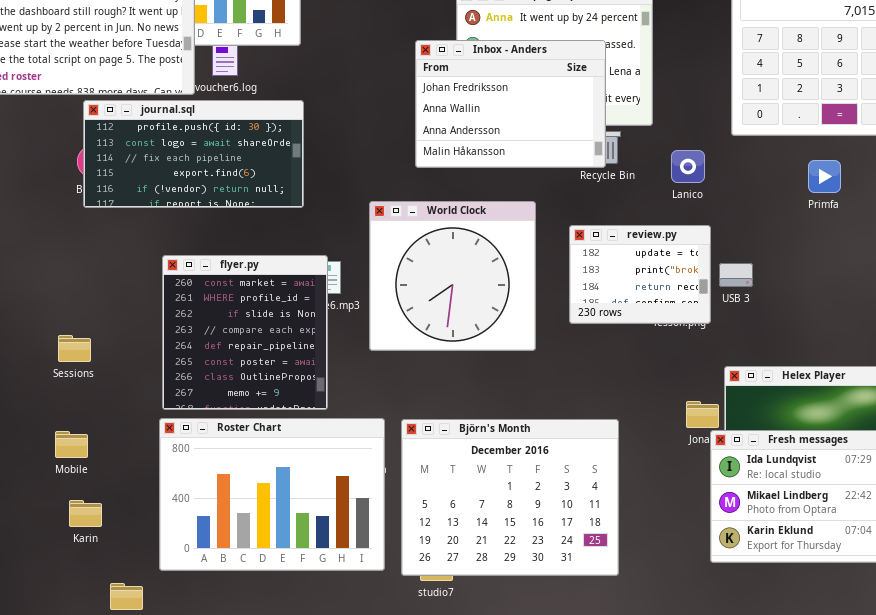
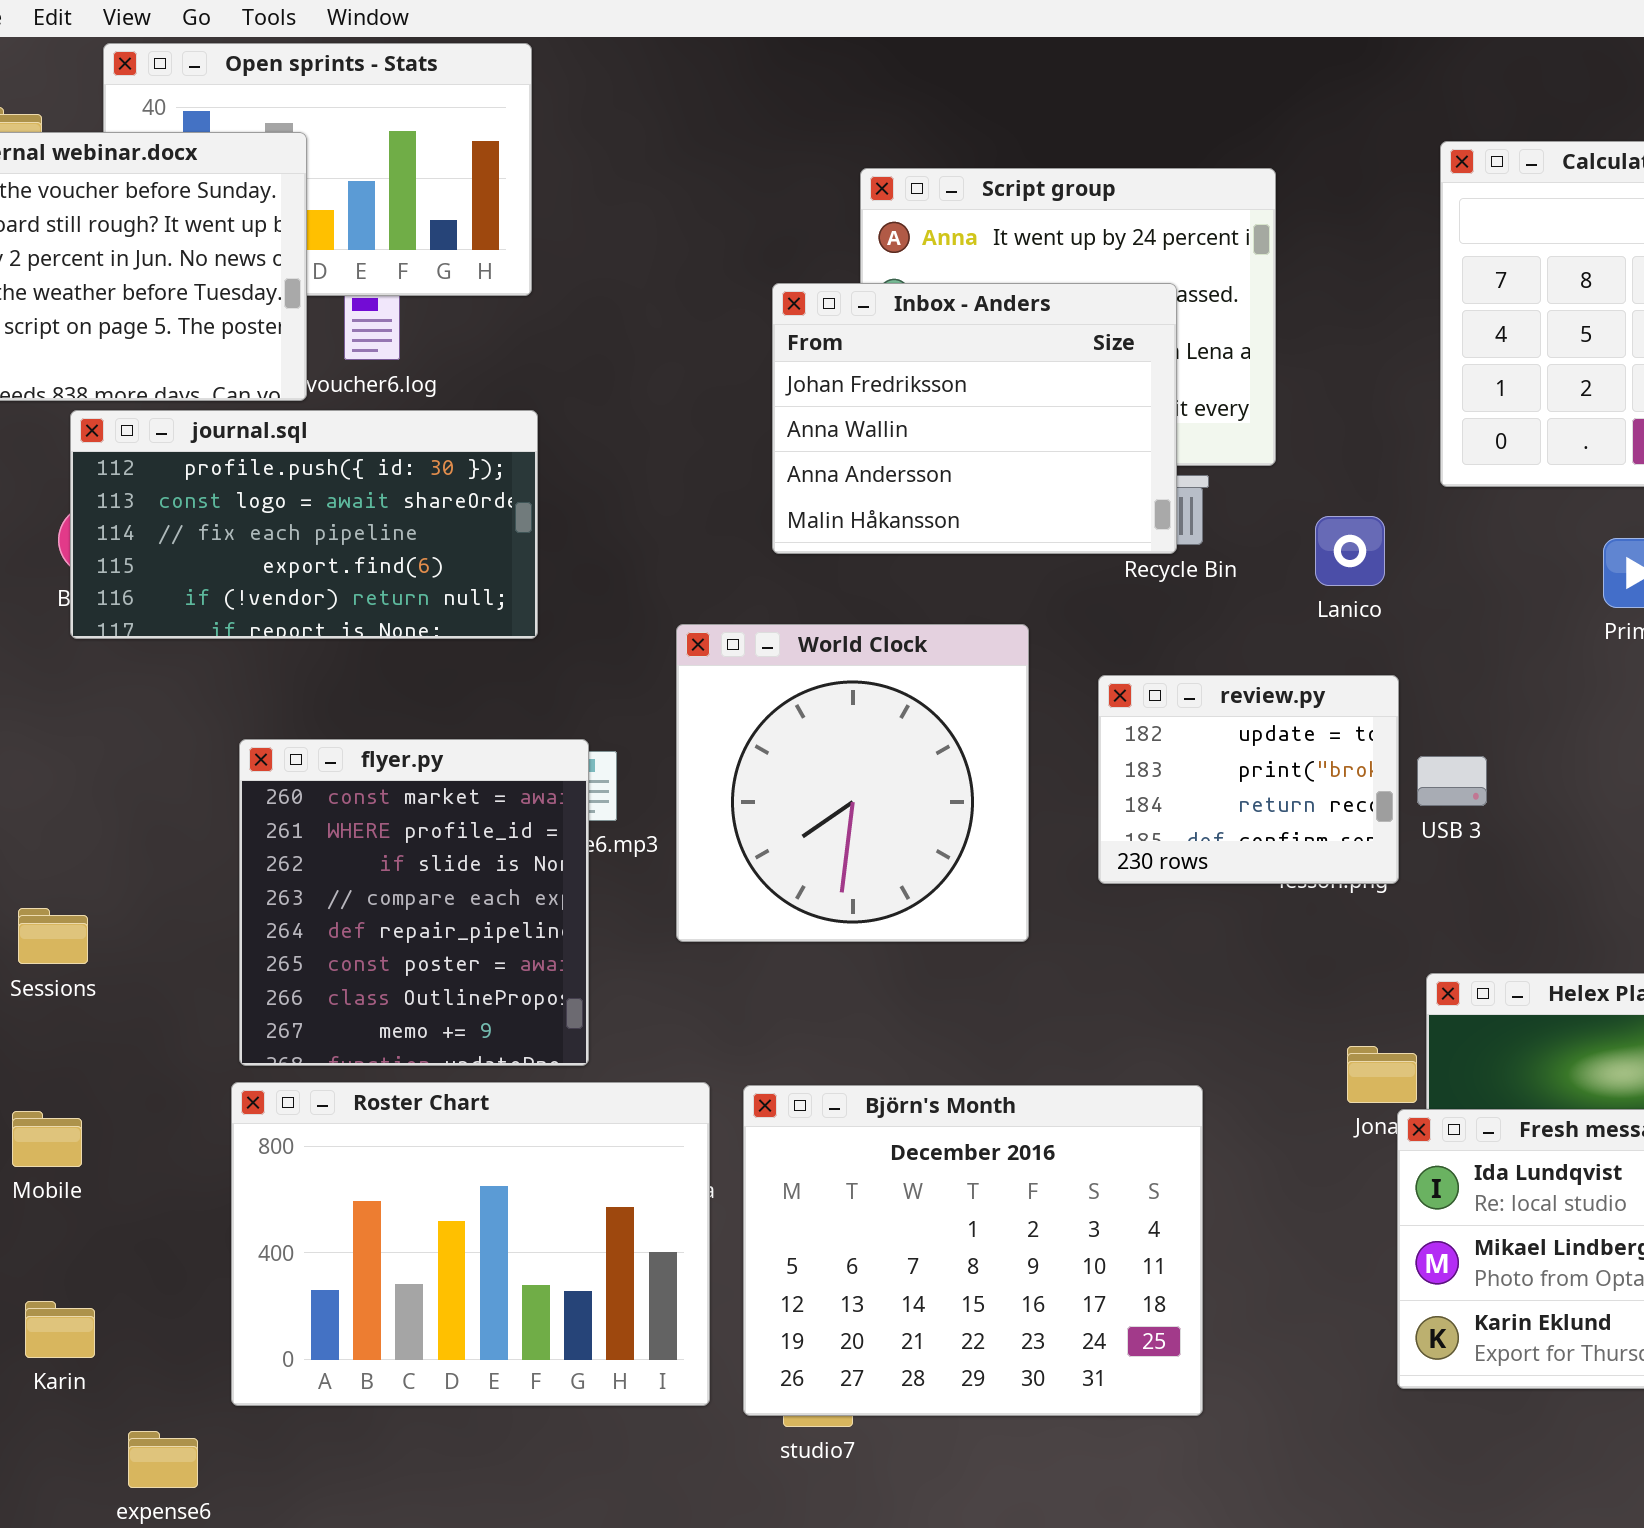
Karin: [69,500,102,527] -> [25,1301,95,1358], moved

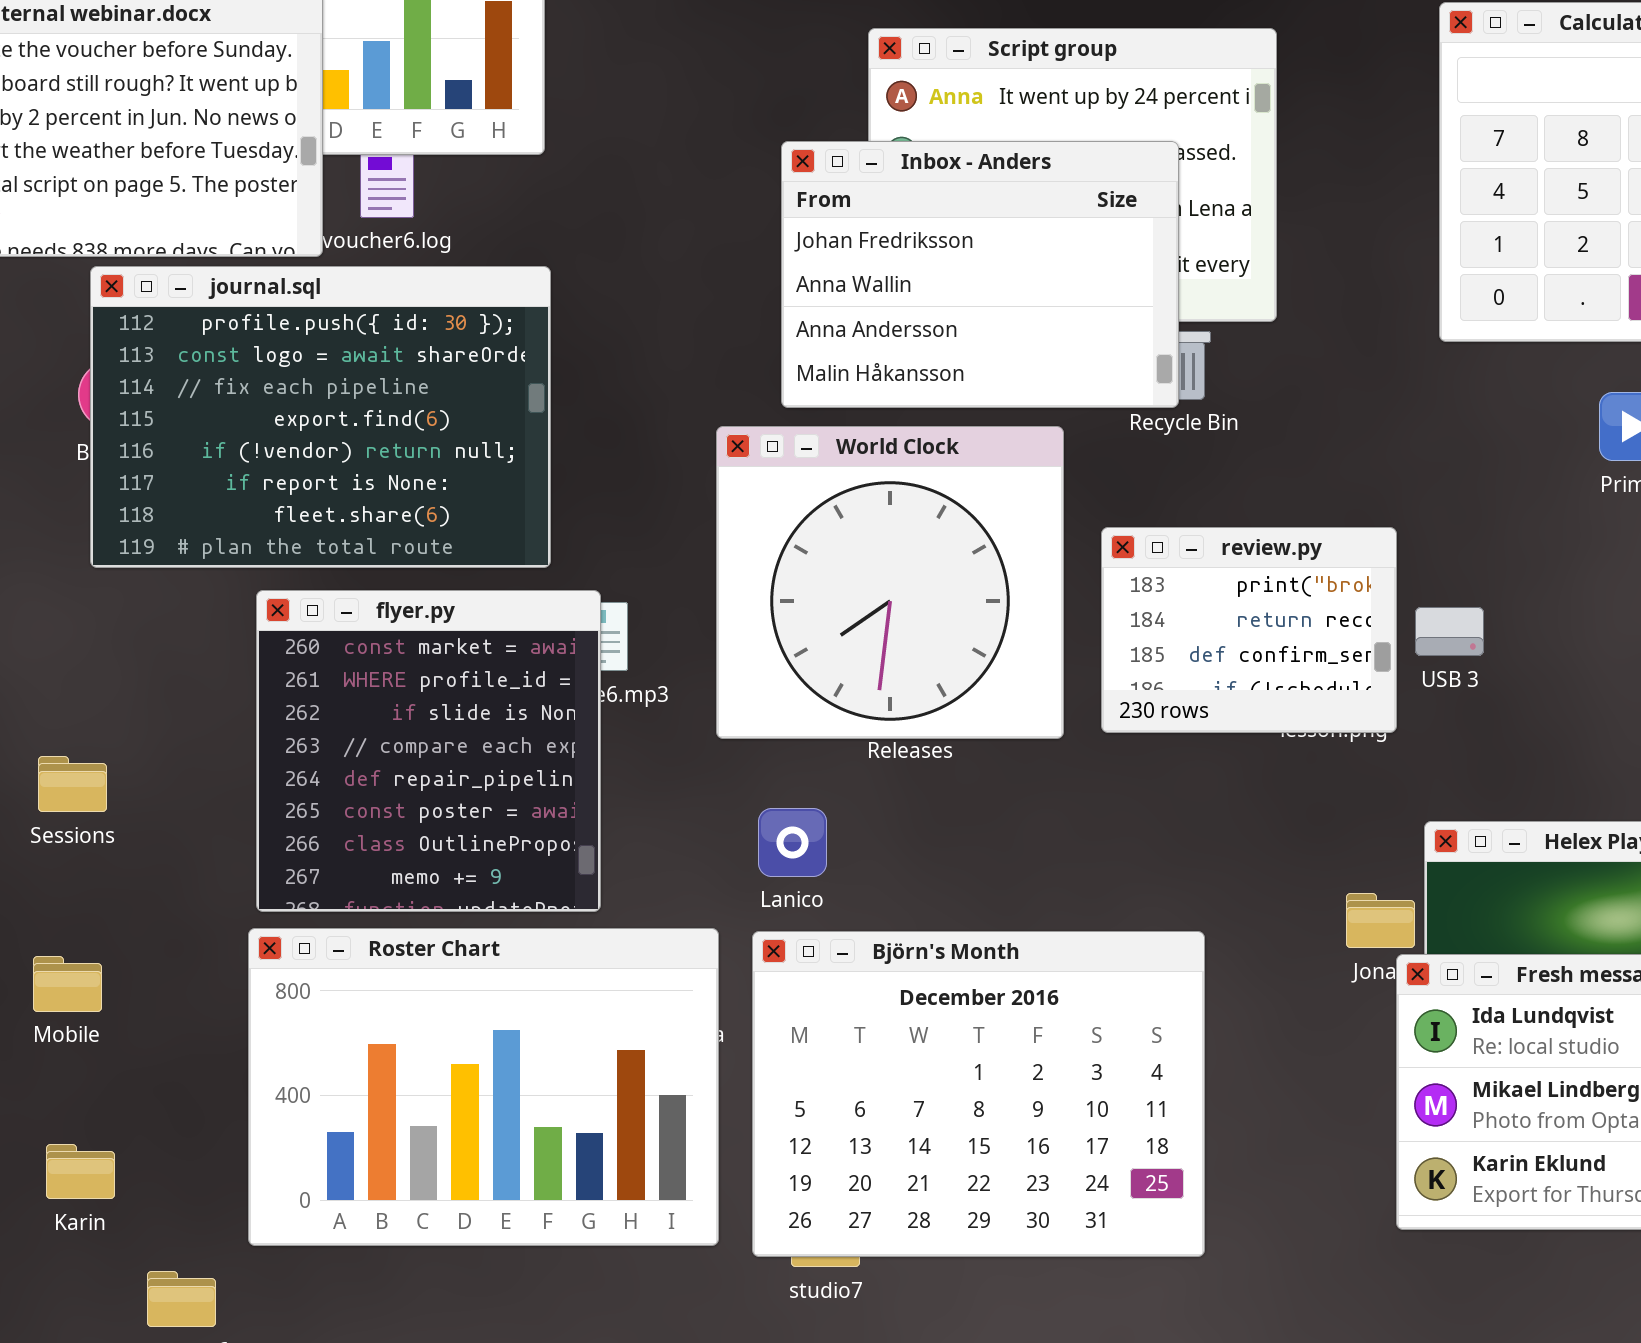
journal.sql: [70,410,538,639] -> [90,266,551,568], resized
Lanico: [1315,516,1385,586] -> [758,808,827,877], moved
World Clock: [676,624,1029,942] -> [716,426,1064,739], moved
review.py: [1098,675,1399,884] -> [1101,527,1397,733], scrolled down 1 row

